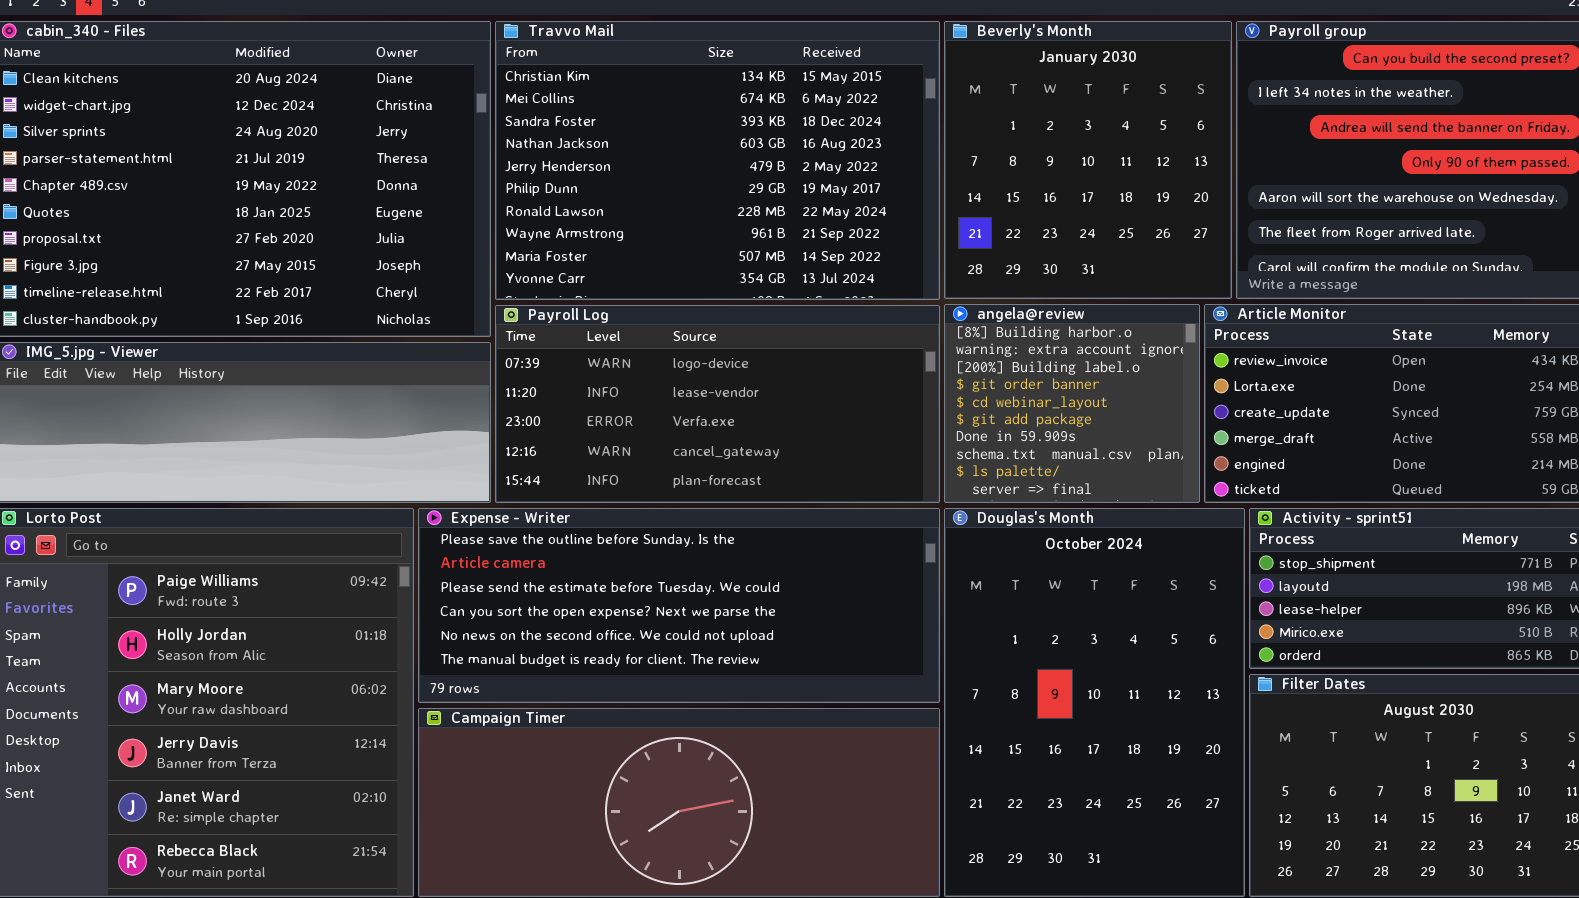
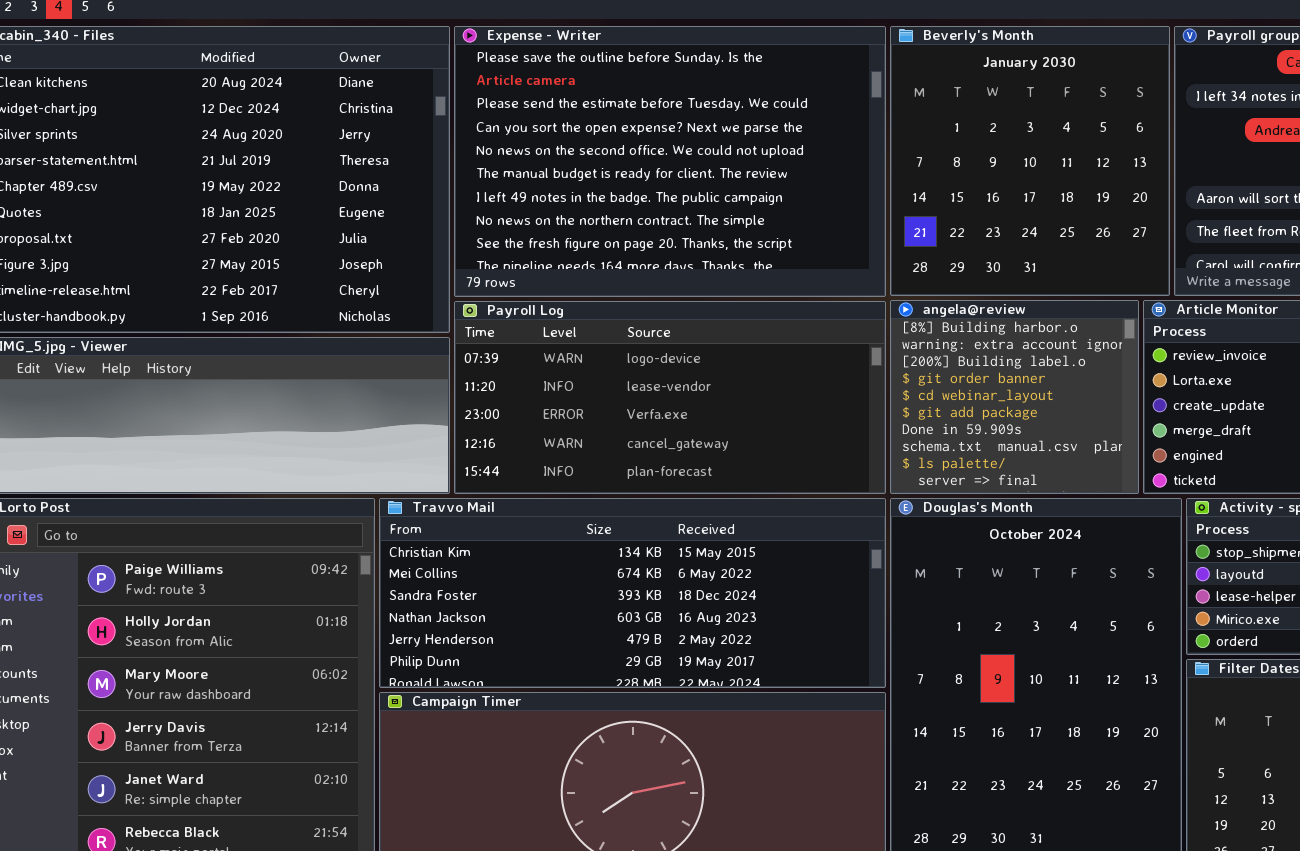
Travvo Mail: [495,21,940,300] -> [379,498,886,688], moved, resized
Expense - Writer: [418,508,940,703] -> [454,26,886,297], moved, resized

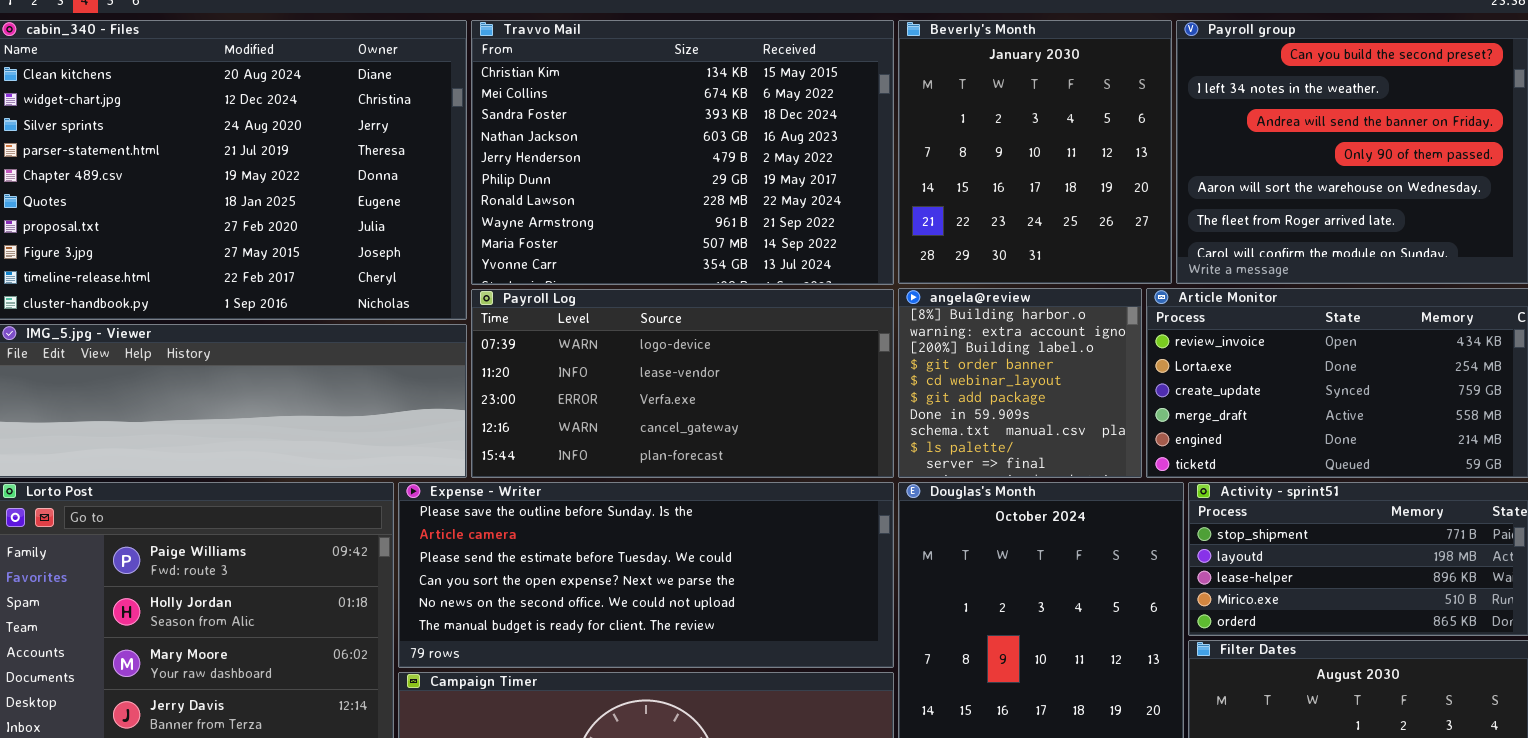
Expense - Writer: [454,26,886,297] -> [398,482,894,668], moved, resized
Travvo Mail: [379,498,886,688] -> [471,20,894,285], moved, resized

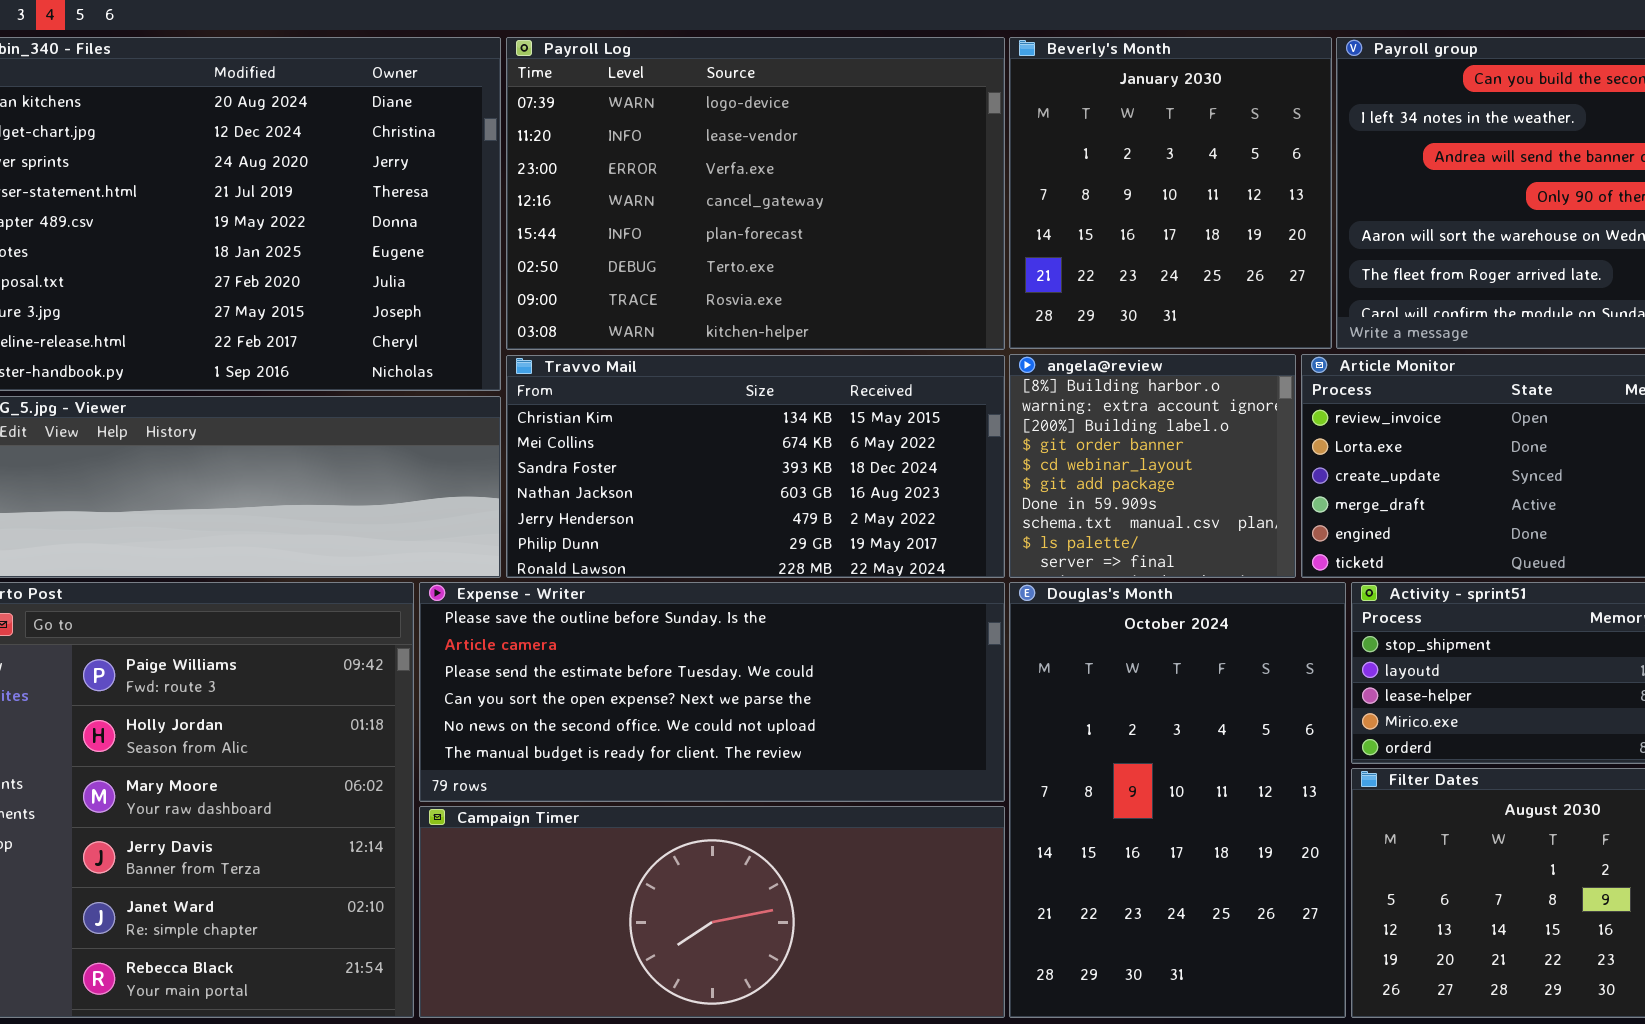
Travvo Mail: [471,20,894,285] -> [506,355,1005,578], moved, resized
Payroll Log: [471,289,894,478] -> [506,37,1005,350], moved, resized

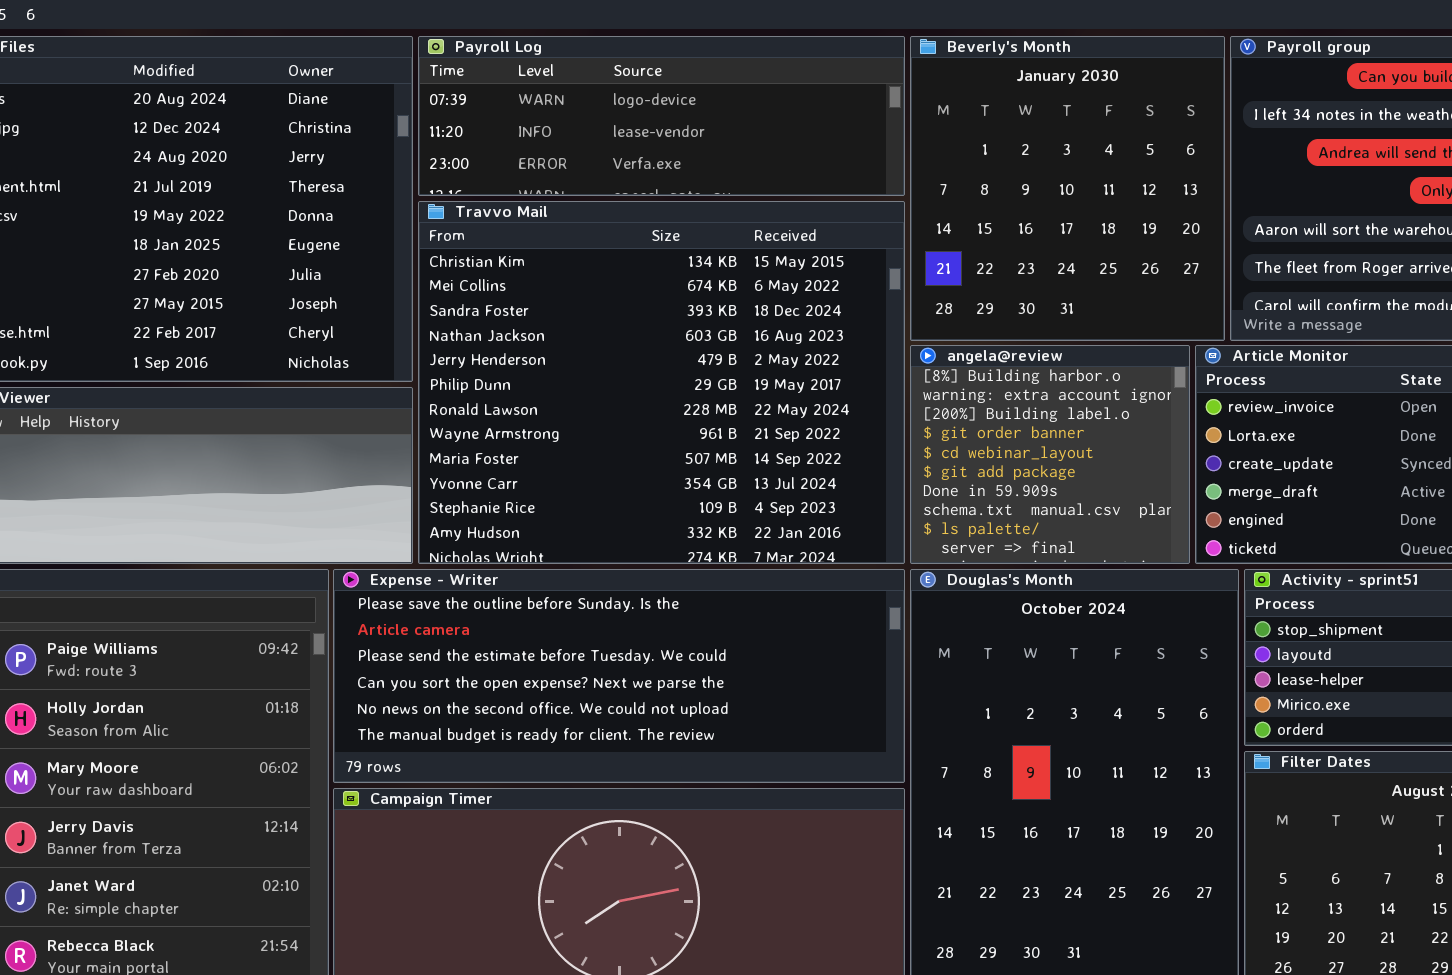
Payroll Log: [506,37,1005,350] -> [418,36,905,196], resized
Travvo Mail: [506,355,1005,578] -> [418,201,905,564], resized

